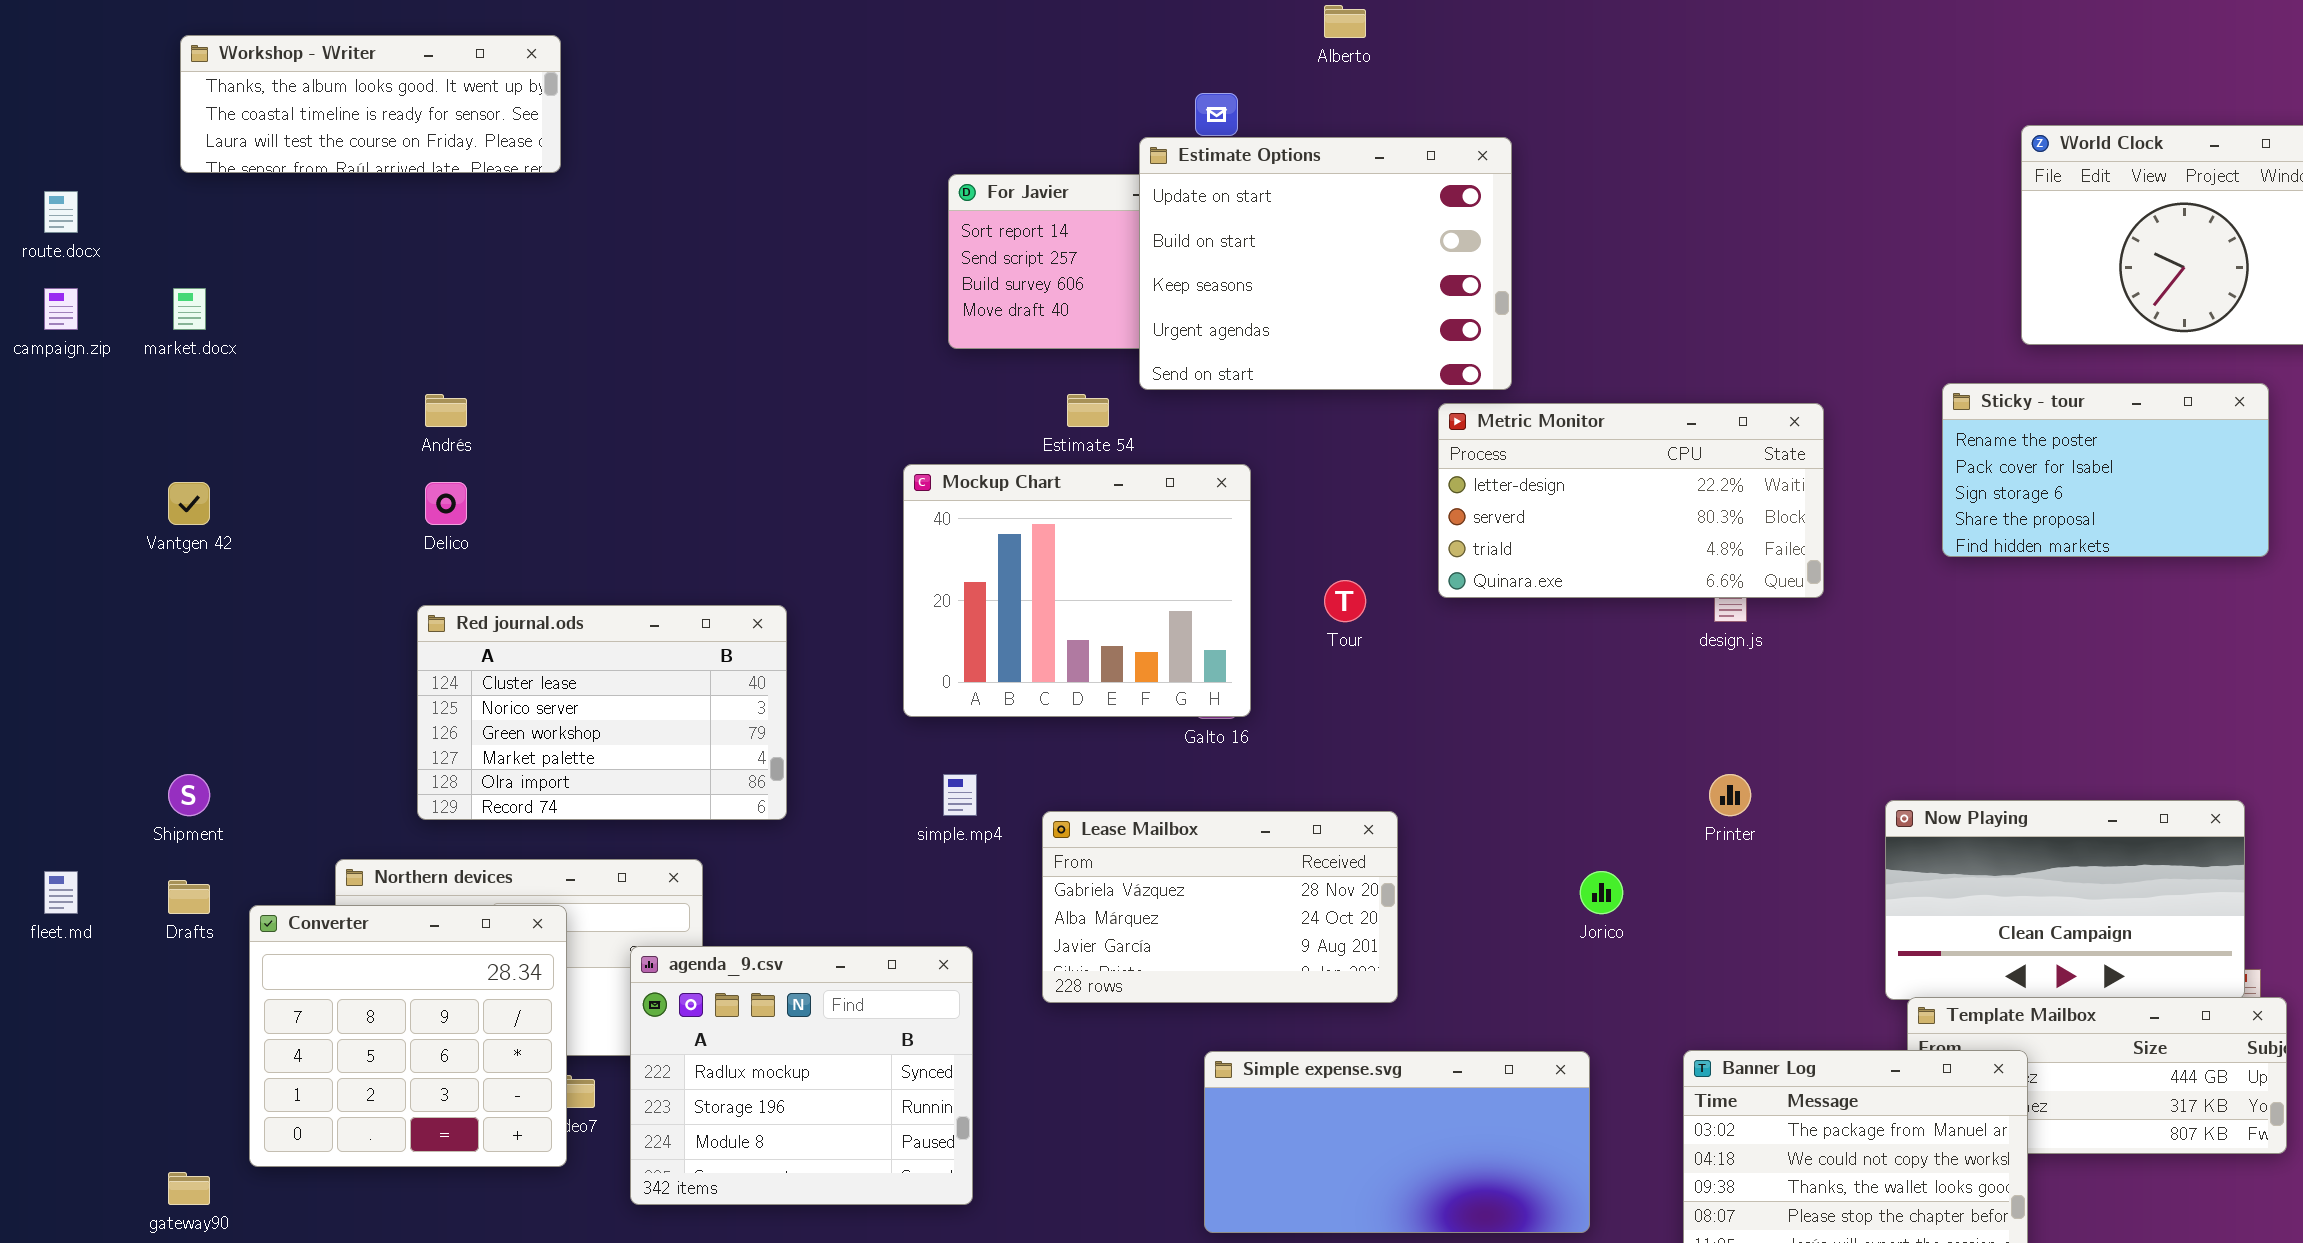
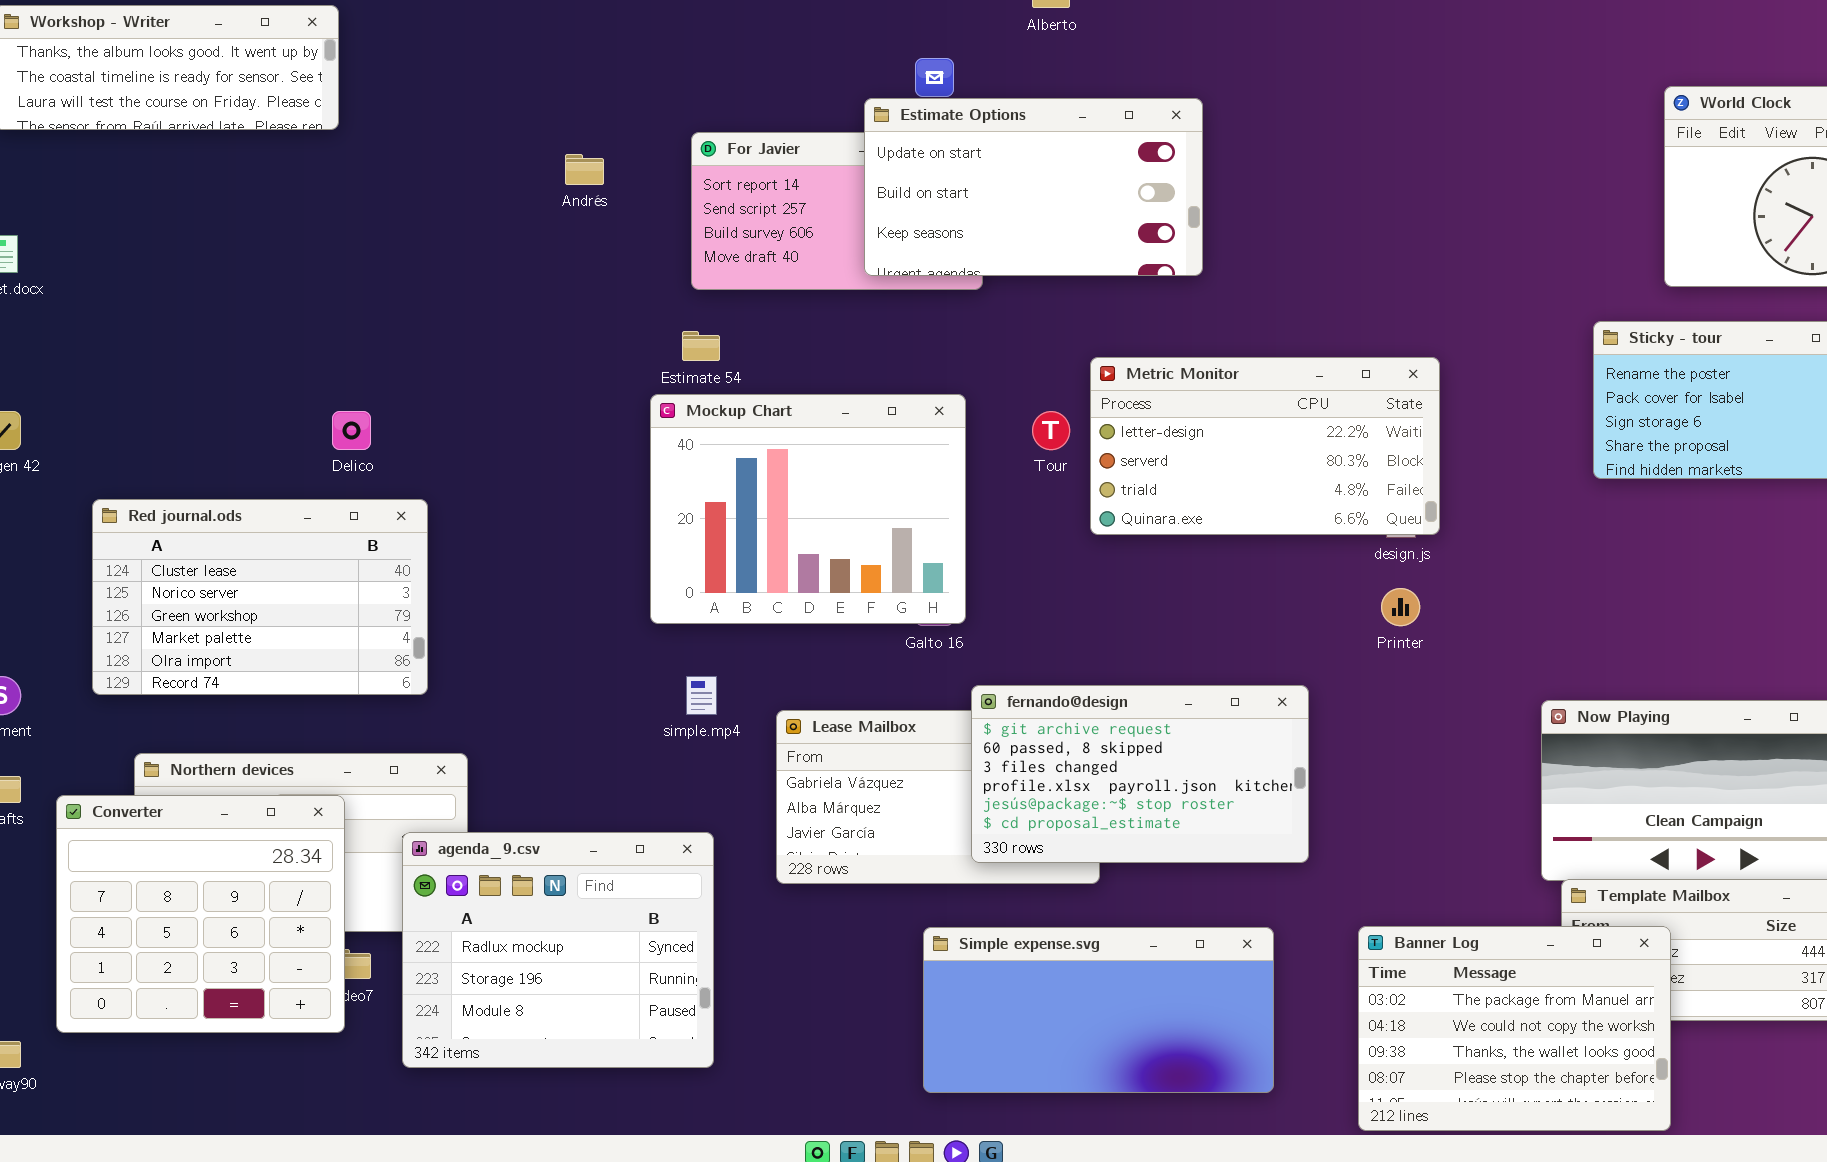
Estimate Options: [1139,137,1512,390] -> [864,98,1203,276], resized
Andrés: [425,394,467,427] -> [565,154,604,185], moved
Estimate 54: [1067,394,1109,427] -> [682,331,720,361], moved
Metric Monitor: [1438,403,1824,598] -> [1090,357,1440,535], moved
Delico: [425,482,467,525] -> [332,411,371,450], moved
Tour: [1324,580,1366,622] -> [1032,411,1070,450], moved
Red journal.ods: [417,605,787,820] -> [92,499,428,695], moved
Printer: [1709,774,1751,816] -> [1381,588,1420,626], moved
fernando@design: none -> [971,685,1309,863], opened

